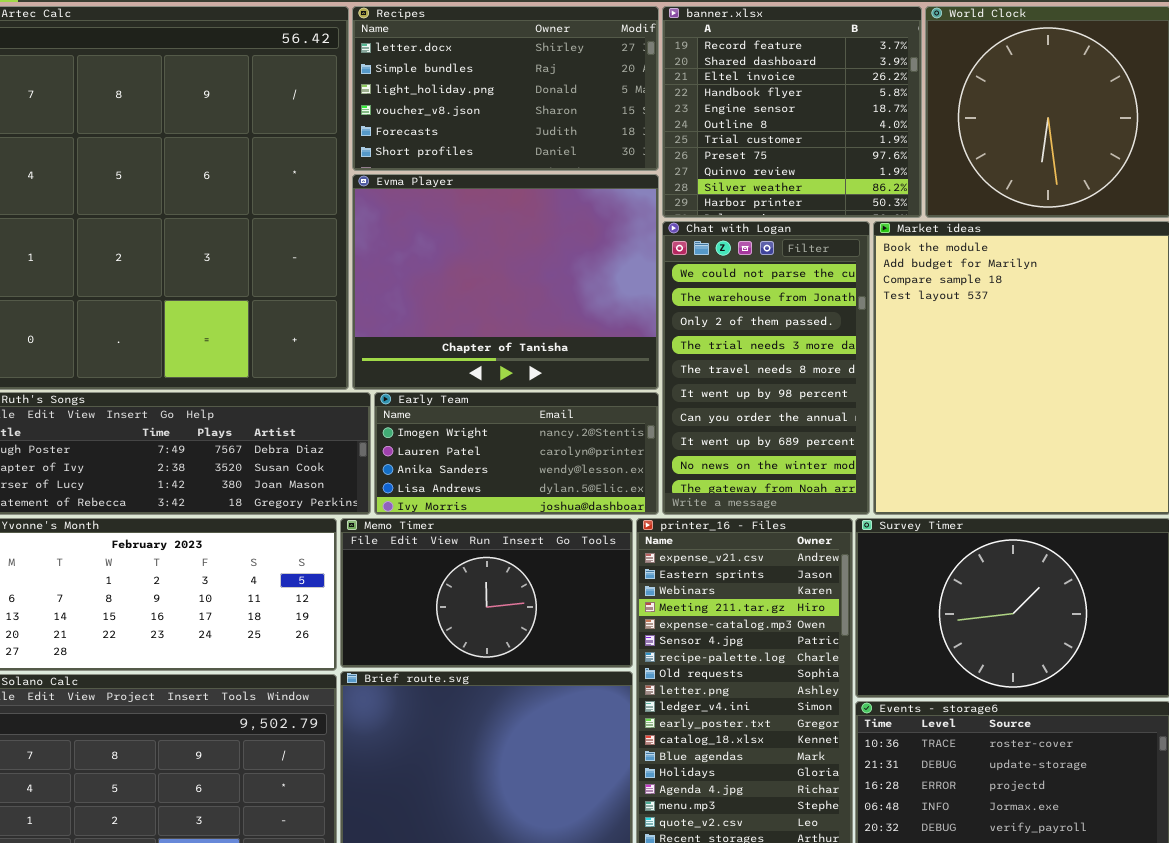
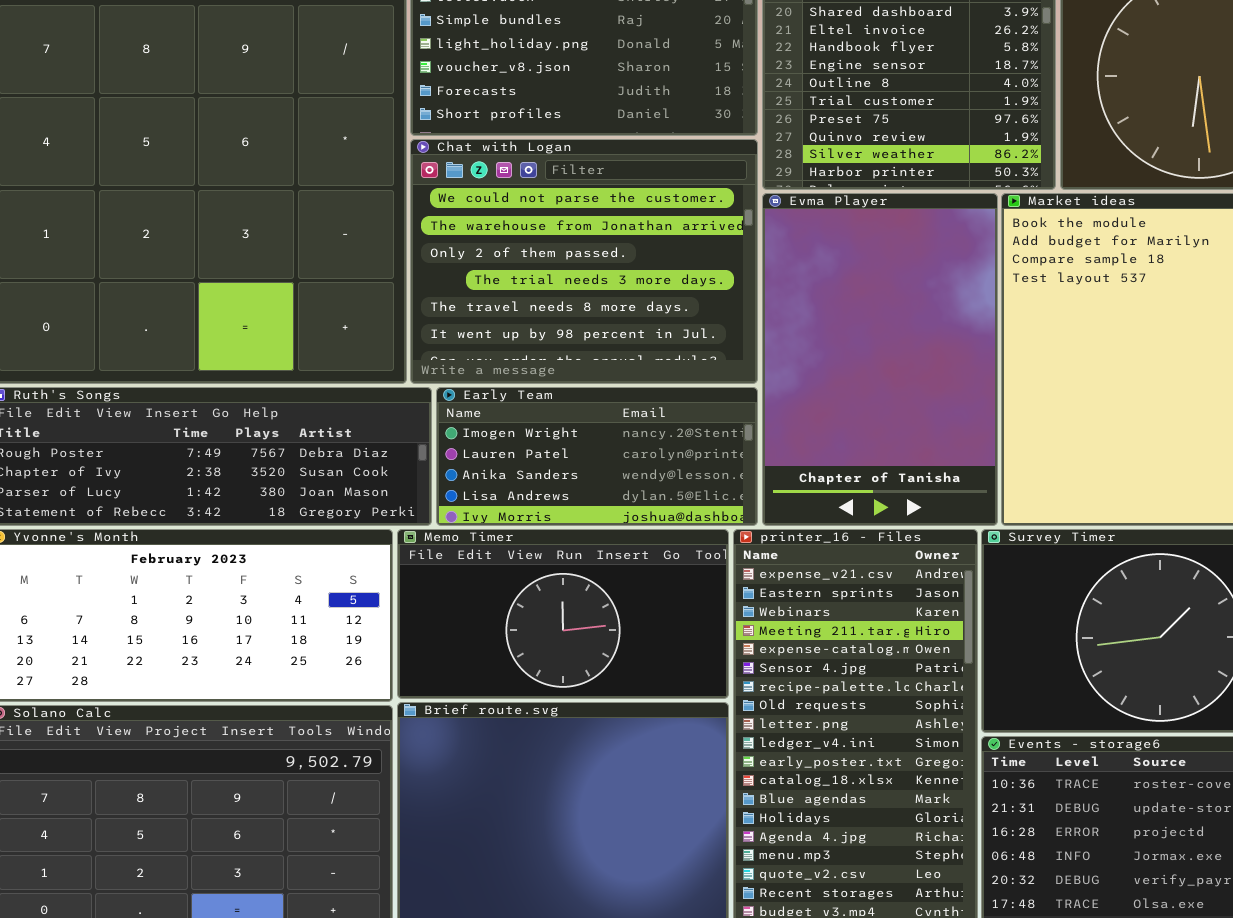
Evma Player: [352,174,659,390] -> [762,193,998,526], moved, resized
Chat with Logan: [662,221,870,515] -> [410,139,758,384], moved, resized

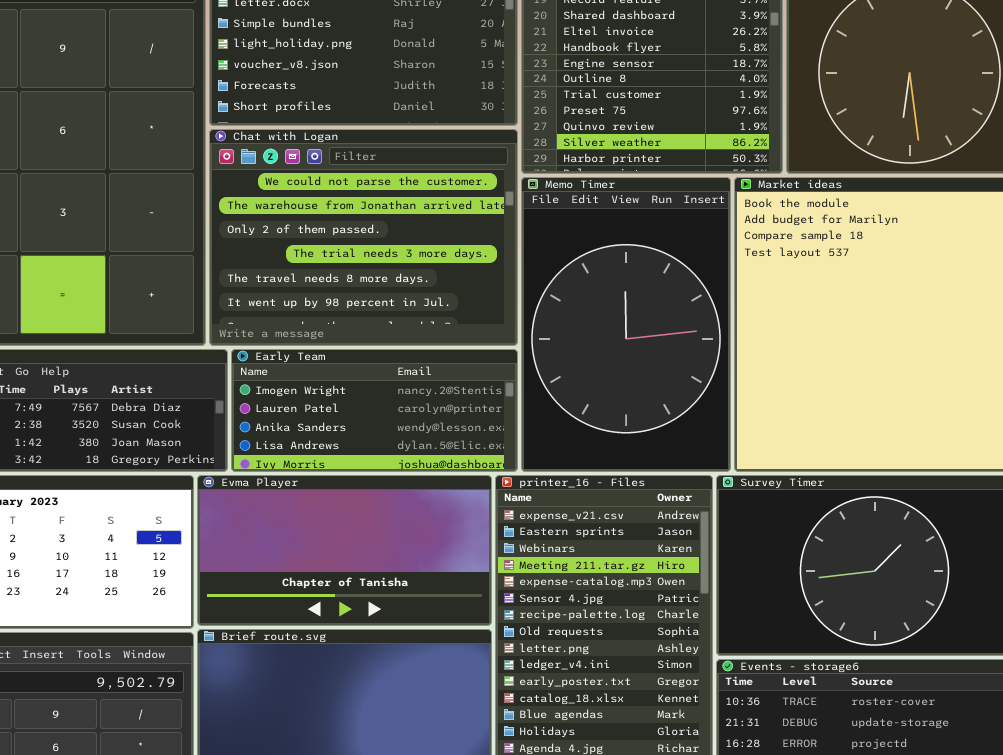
Evma Player: [762,193,998,526] -> [197,475,492,626], moved, resized
Memo Timer: [397,529,729,699] -> [521,177,731,472], moved, resized

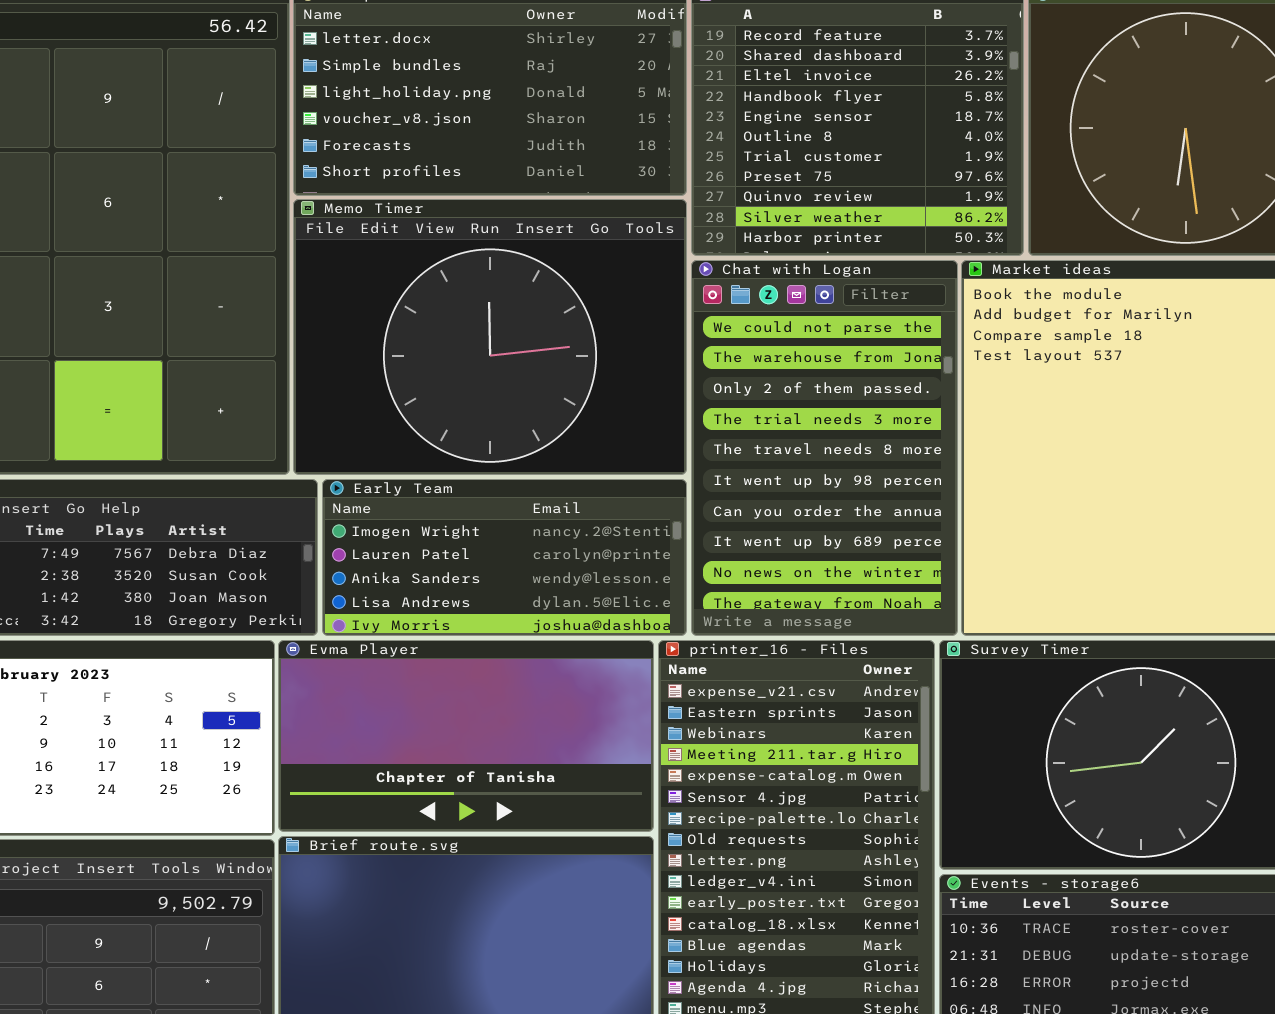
Chat with Logan: [209,129,518,346] -> [691,260,958,636], moved, resized
Memo Timer: [521,177,731,472] -> [293,199,687,475], moved, resized

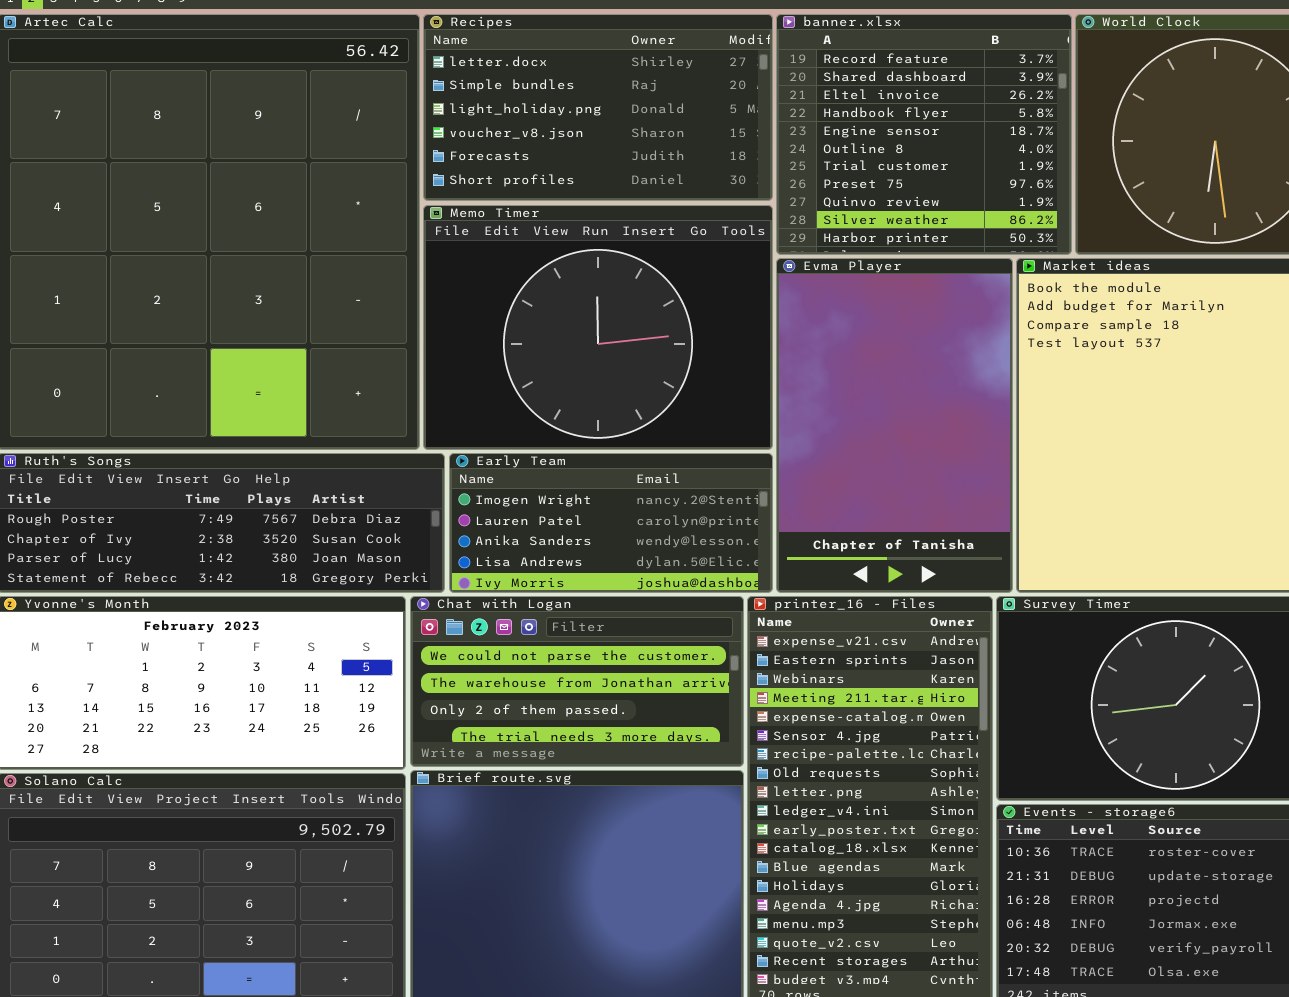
Chat with Logan: [691,260,958,636] -> [410,596,744,767], moved, resized
Evma Player: [278,640,654,832] -> [776,258,1013,593], moved, resized

